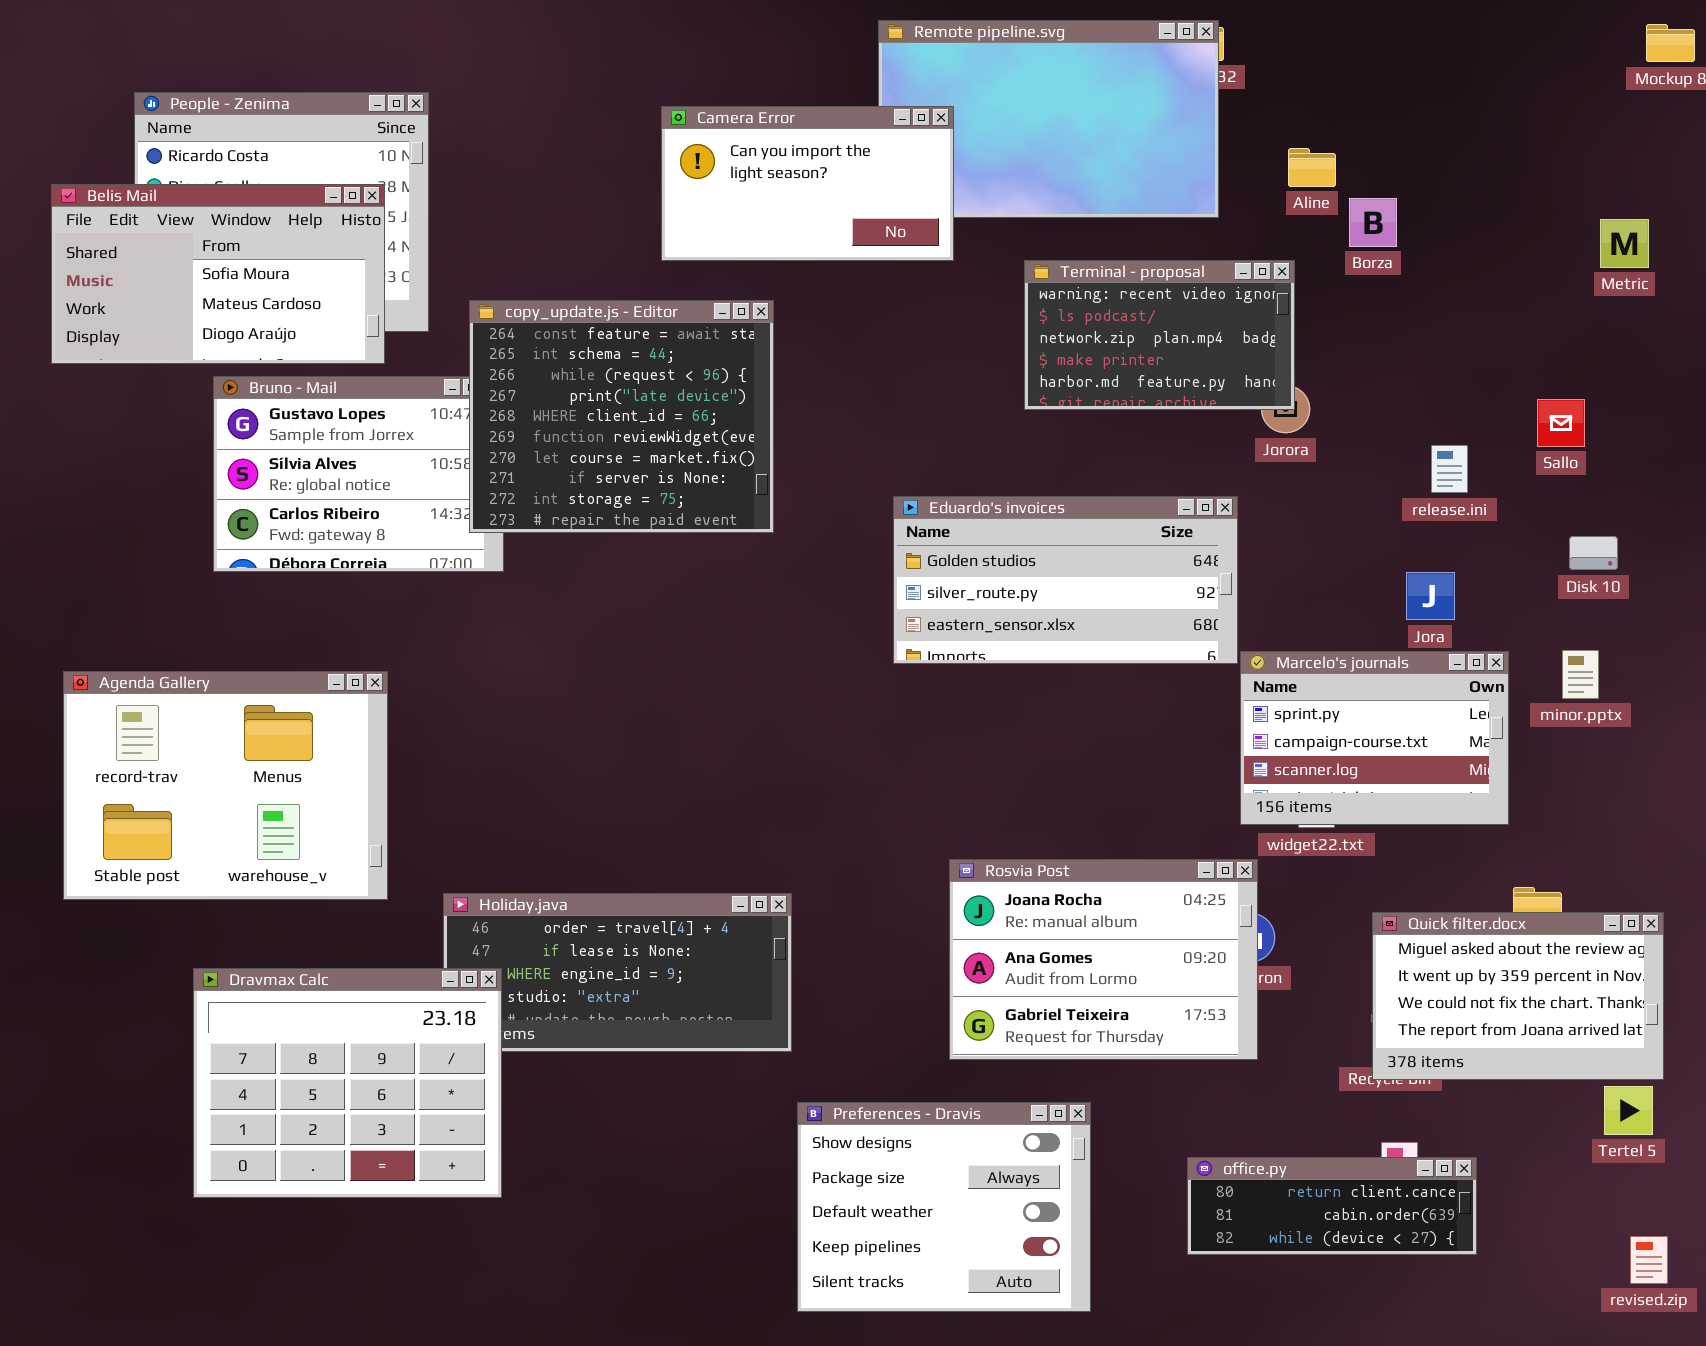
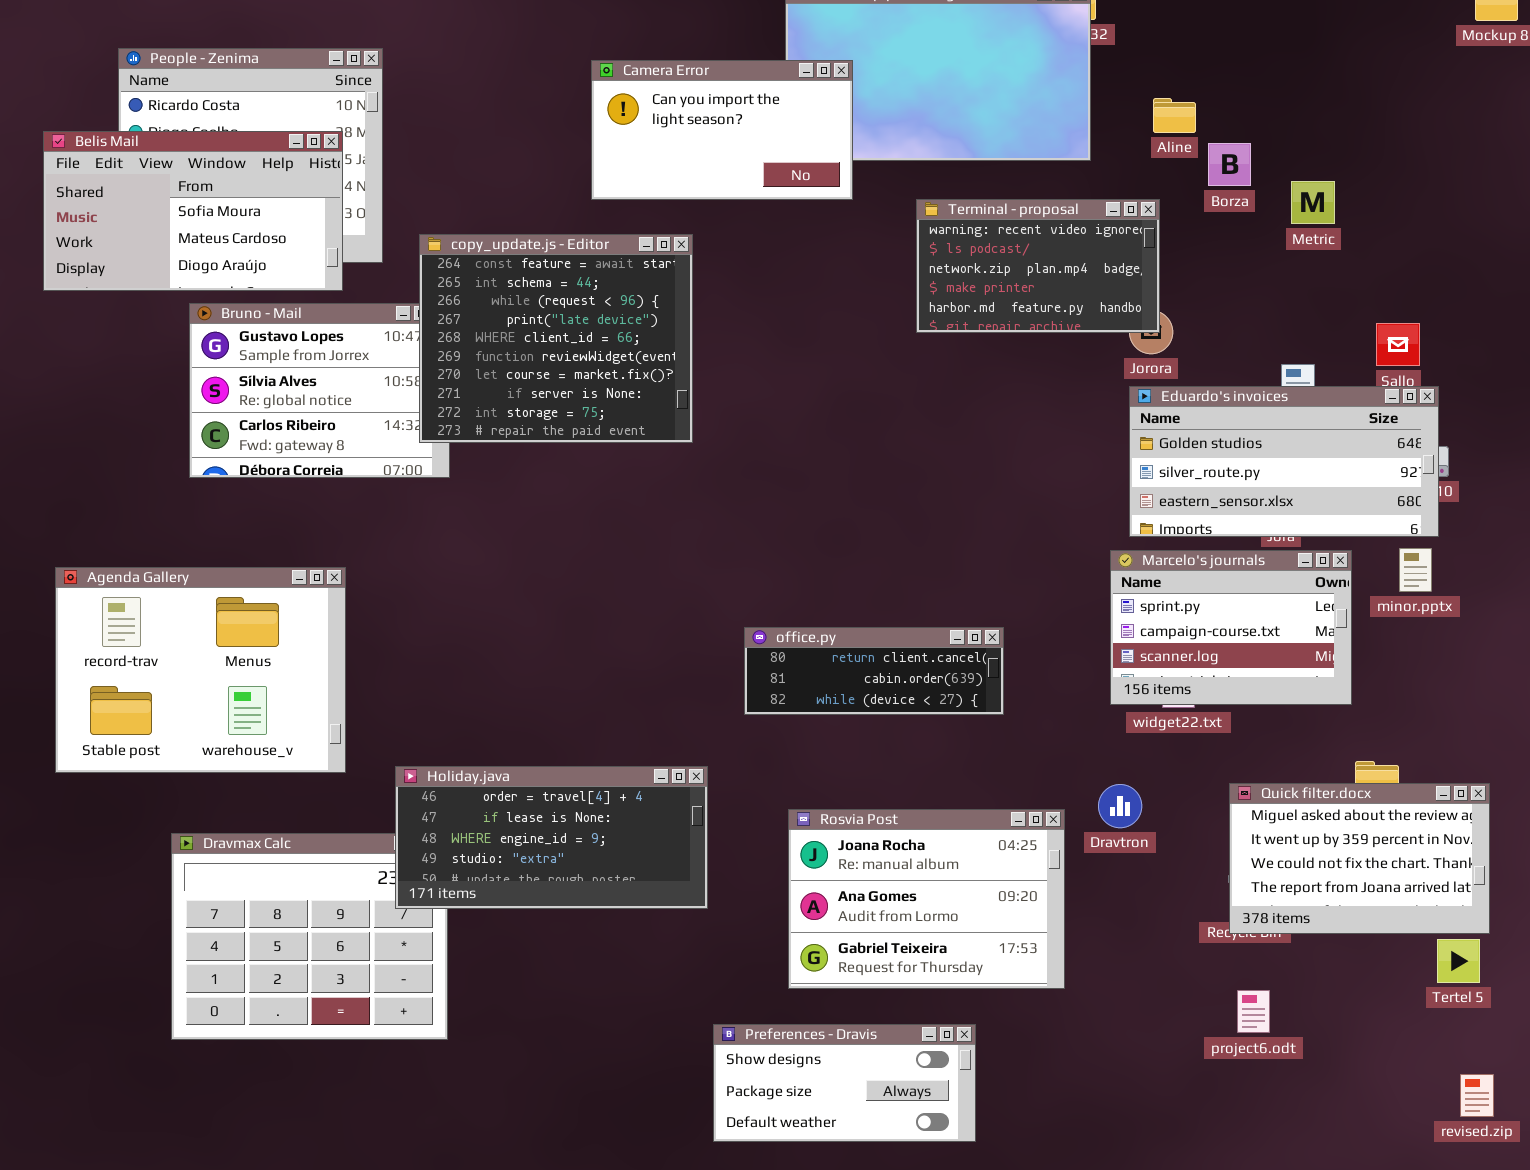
Metric: [1600,219,1649,268] -> [1291,181,1335,224], moved
Eduardo's invoices: [893,496,1238,664] -> [1129,386,1439,537], moved
Rosvia Post: [949,859,1258,1060] -> [788,809,1065,989], moved
Holiday.java: [443,893,792,1052] -> [395,766,708,909], raised
Preferences - Dravis: [797,1102,1091,1312] -> [713,1024,976,1142], resized
office.py: [1187,1157,1477,1255] -> [744,627,1004,715], moved

